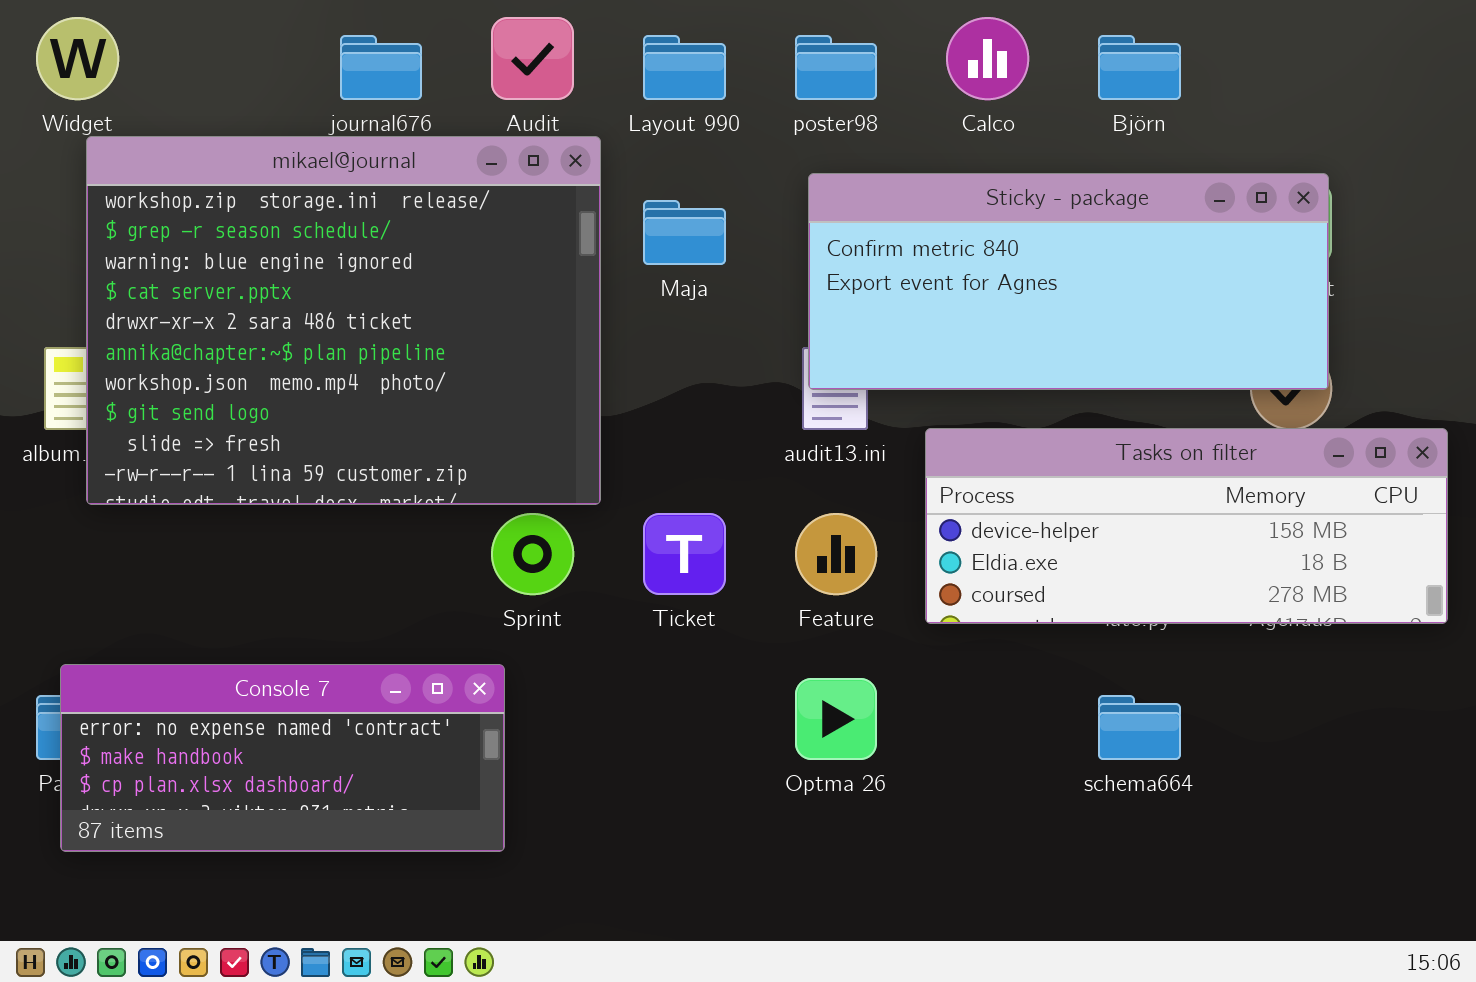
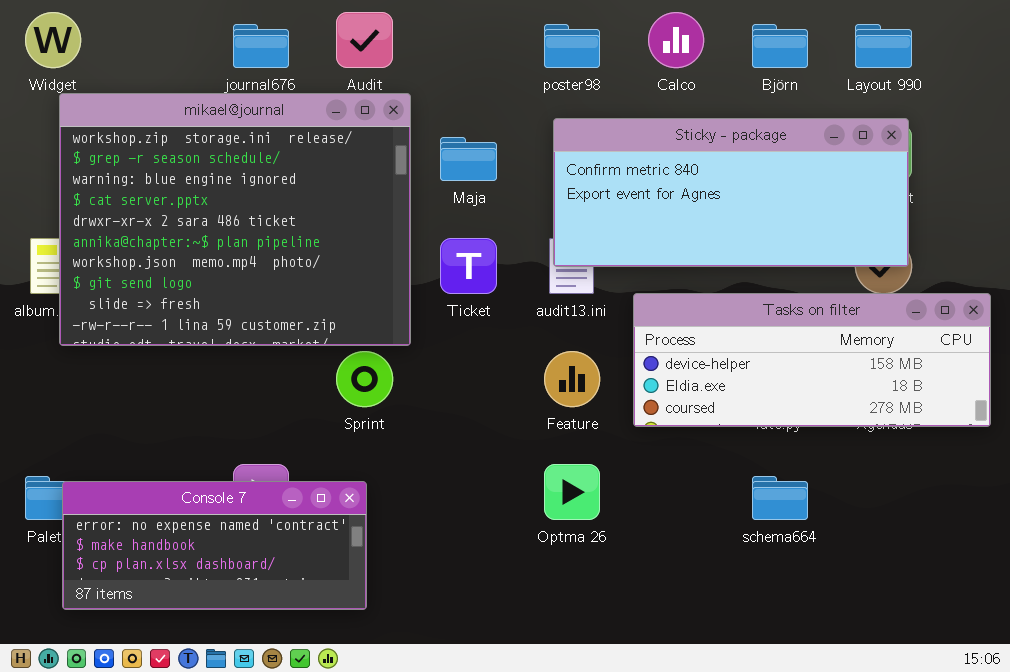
Layout 990: [643,35,726,100] -> [855,24,912,68], moved
Ticket: [643,513,726,595] -> [440,238,497,294], moved
Console 7: [60,664,505,852] -> [62,481,367,610], moved

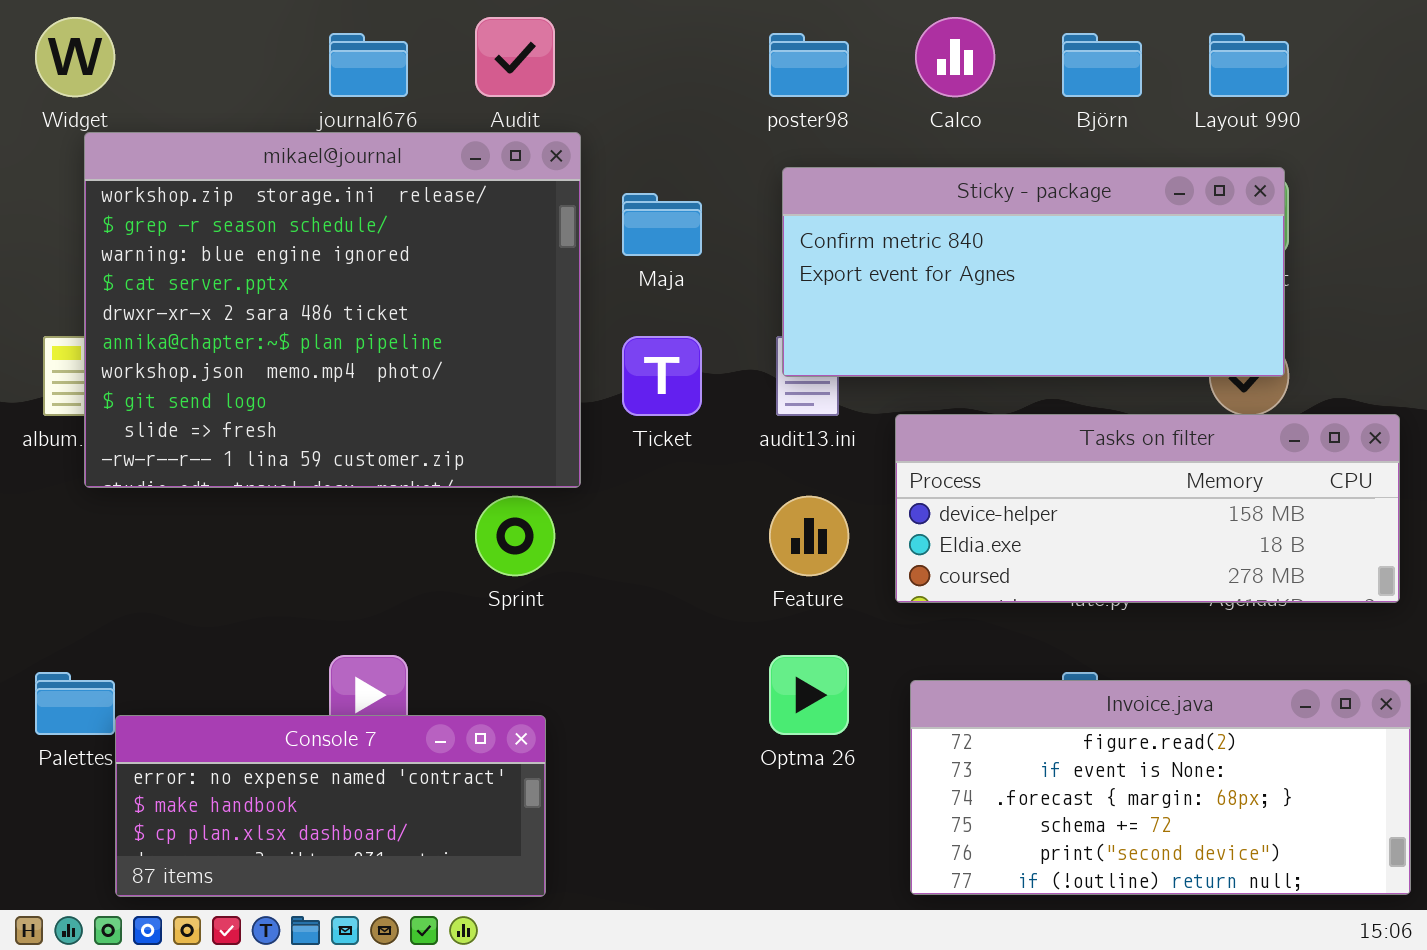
Console 7: [62,481,367,610] -> [115,715,546,897], moved
Invoice.java: none -> [910,680,1411,895], opened

